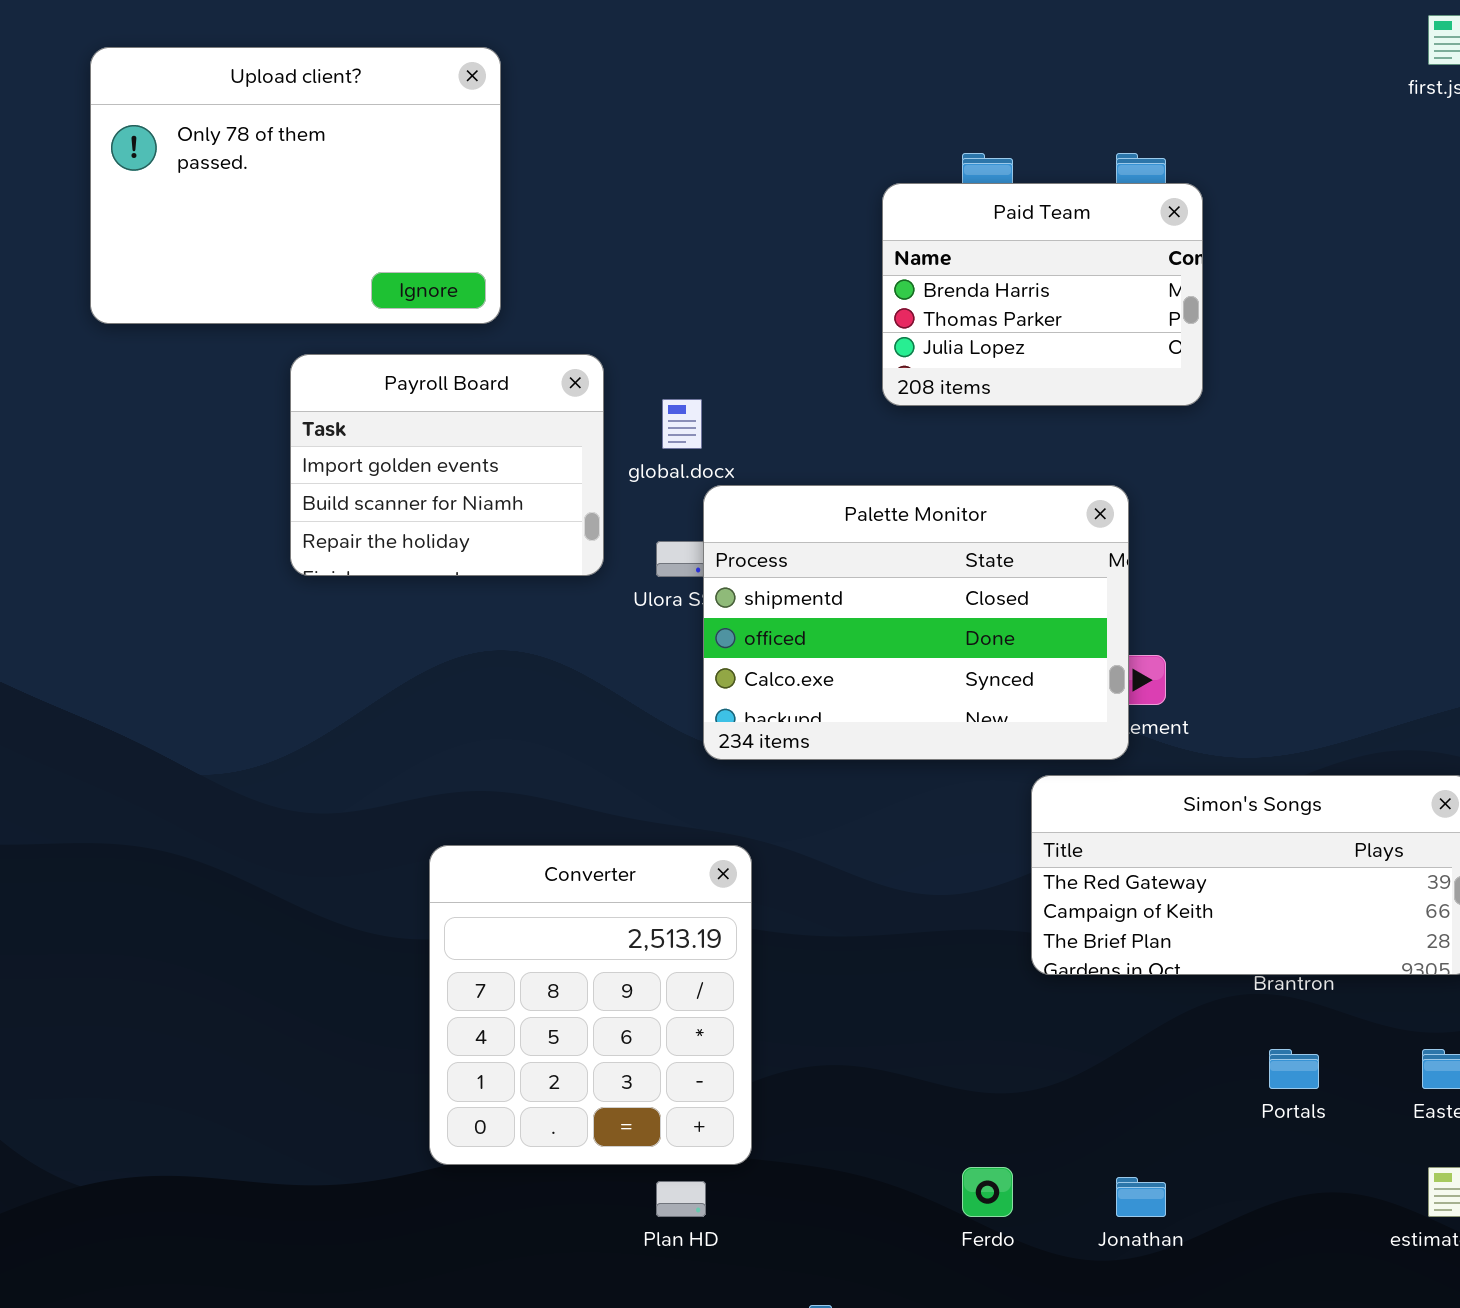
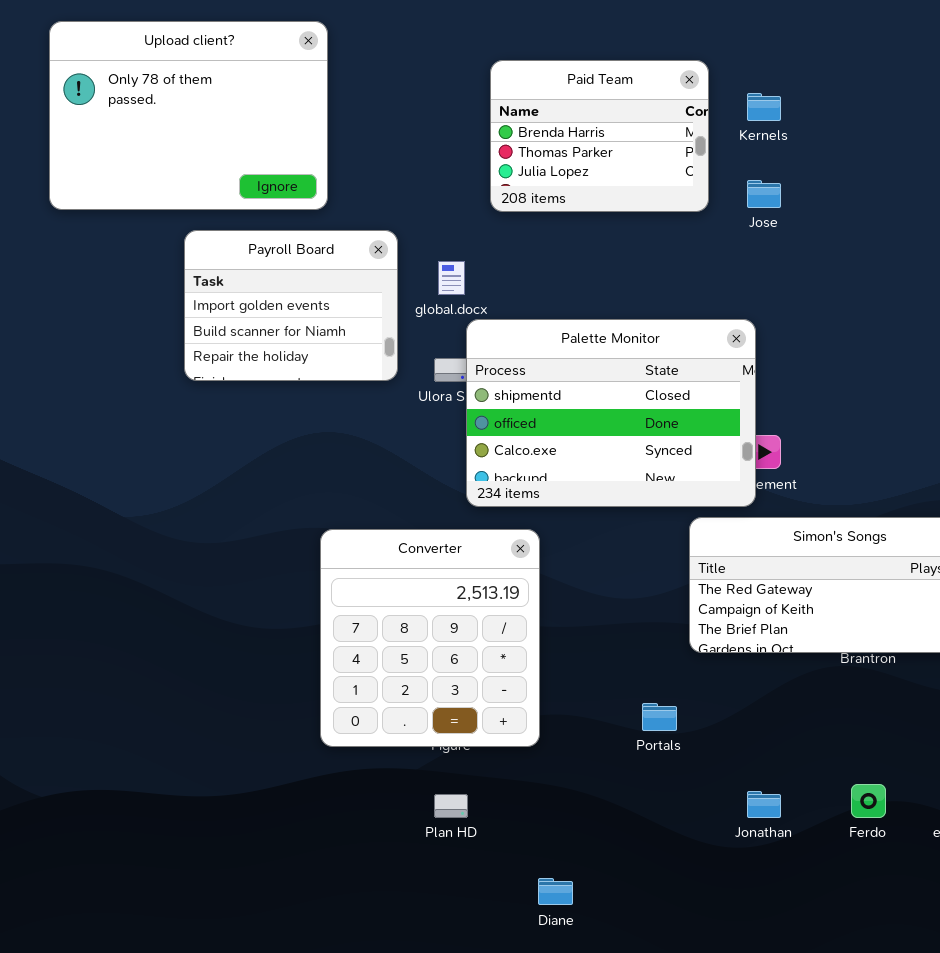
Paid Team: [882,183,1203,406] -> [490,60,709,212], moved
Converter: [429,845,752,1165] -> [320,529,540,747], moved
Portals: [1269,1049,1319,1089] -> [642,703,677,731], moved
Ferdo: [962,1167,1013,1217] -> [851,784,886,818], moved

